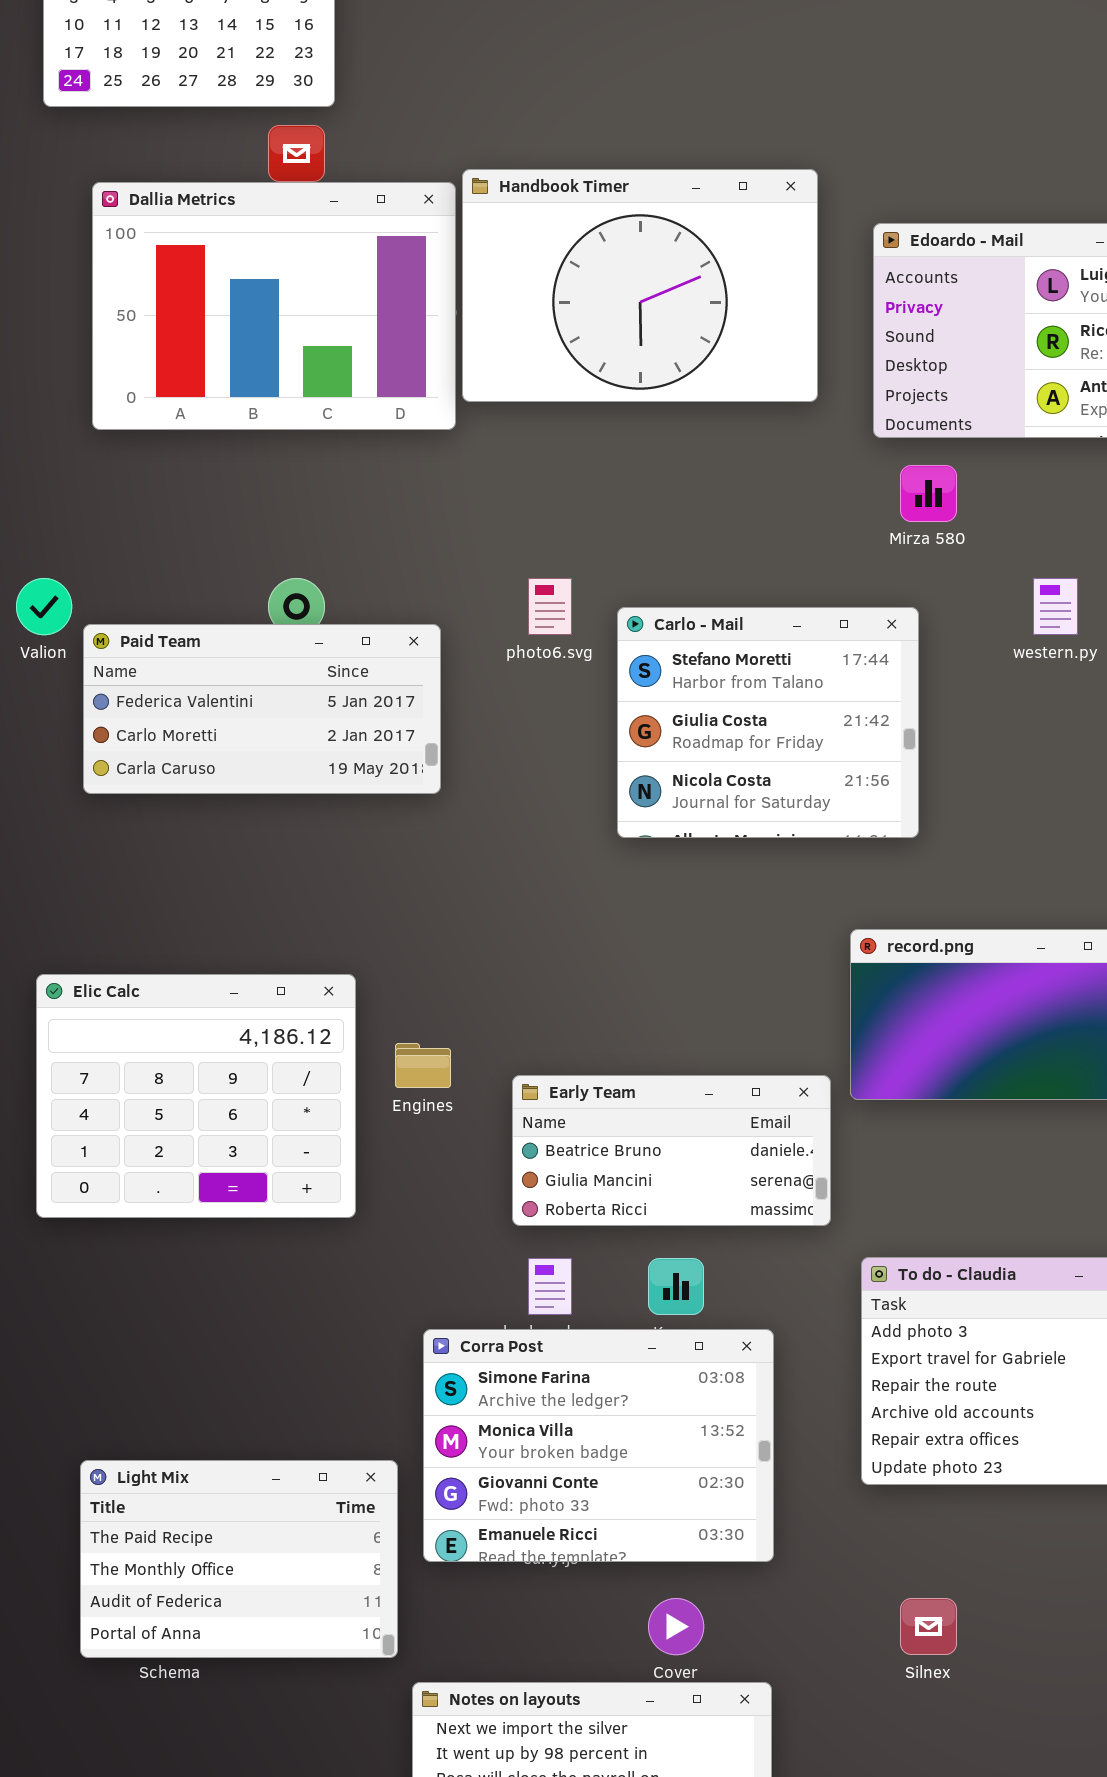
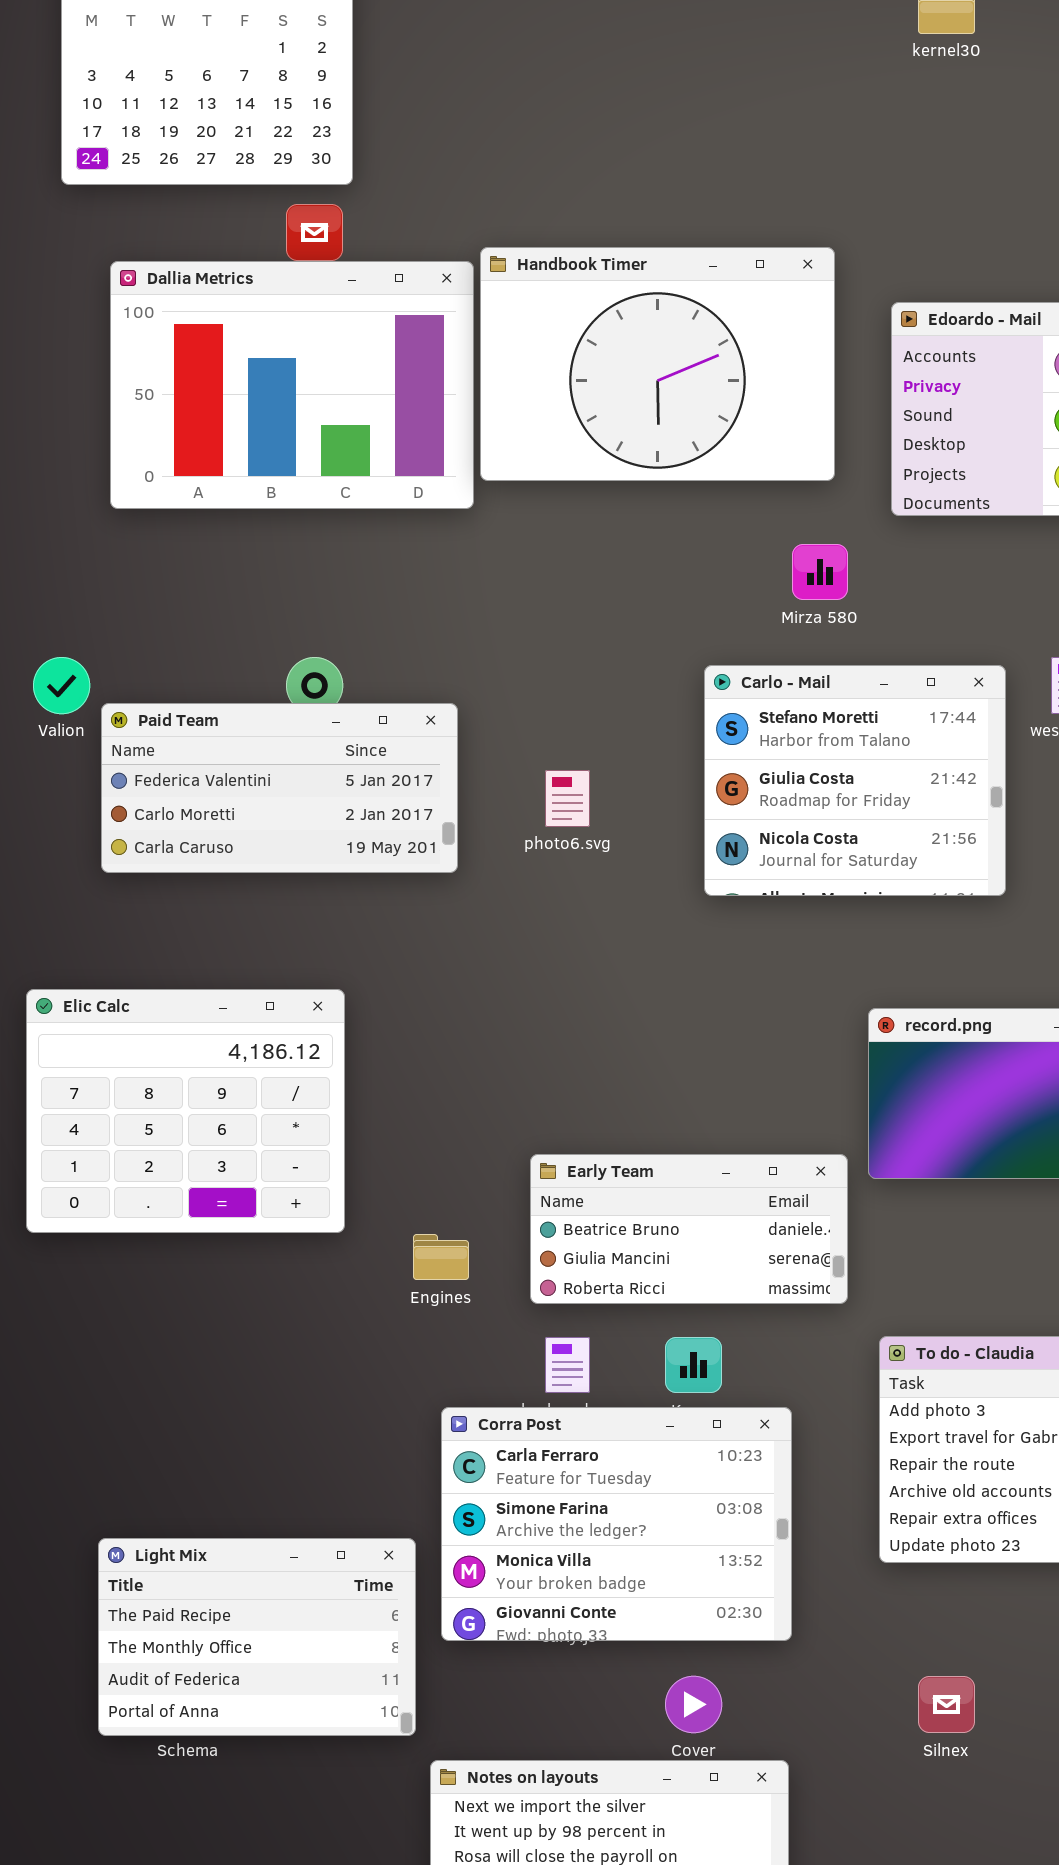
Mirza 580: [900,465,957,522] -> [792,544,848,600], moved
photo6.svg: [528,578,572,635] -> [545,770,590,827], moved
Carlo - Mail: [617,607,919,838] -> [704,665,1006,896], moved
Elic Calc: [36,974,356,1218] -> [26,989,345,1233], moved
Engines: [395,1043,451,1088] -> [413,1234,469,1280], moved
Corra Post: [423,1329,774,1562] -> [441,1407,792,1641], scrolled up 1 row

